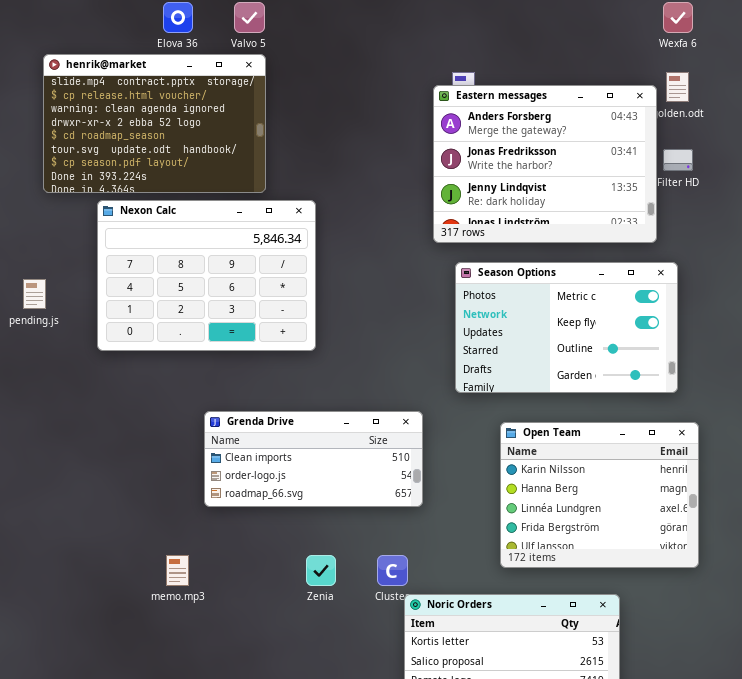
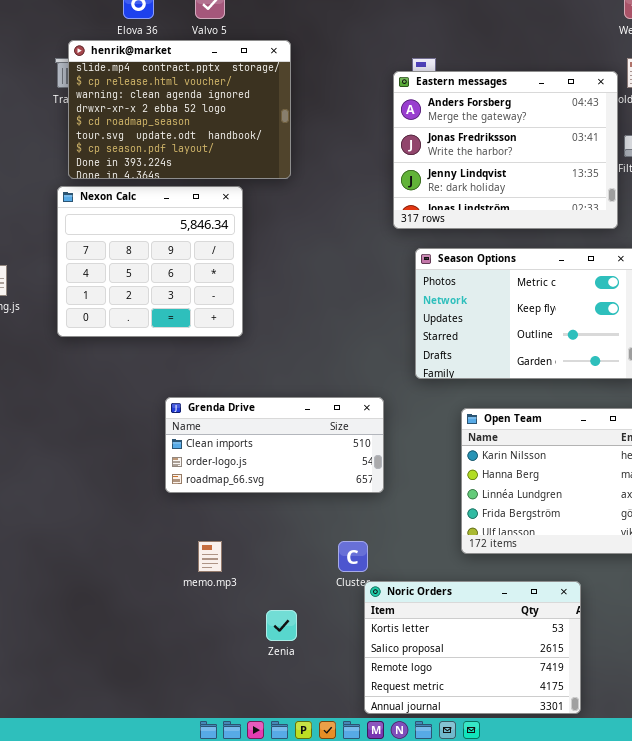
henrik@market: [43,54,266,193] -> [68,40,291,179], moved
Nexon Calc: [97,200,316,351] -> [57,186,243,337], resized
memo.mp3: [166,555,189,586] -> [198,541,222,572], moved
Zenia: [306,555,336,586] -> [266,610,297,641], moved

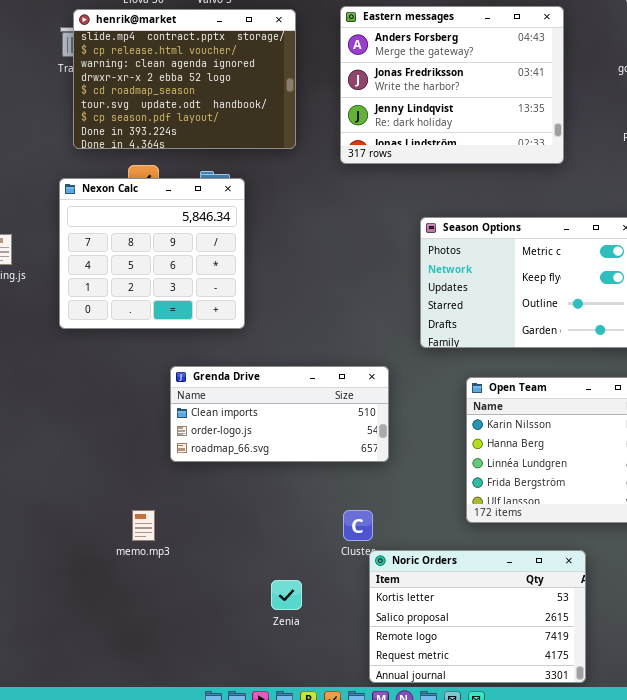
Eastern messages: [393,71,618,229] -> [340,6,564,164], moved
Nexon Calc: [57,186,243,337] -> [59,178,245,329], moved
memo.mp3: [198,541,222,572] -> [132,510,155,541], moved

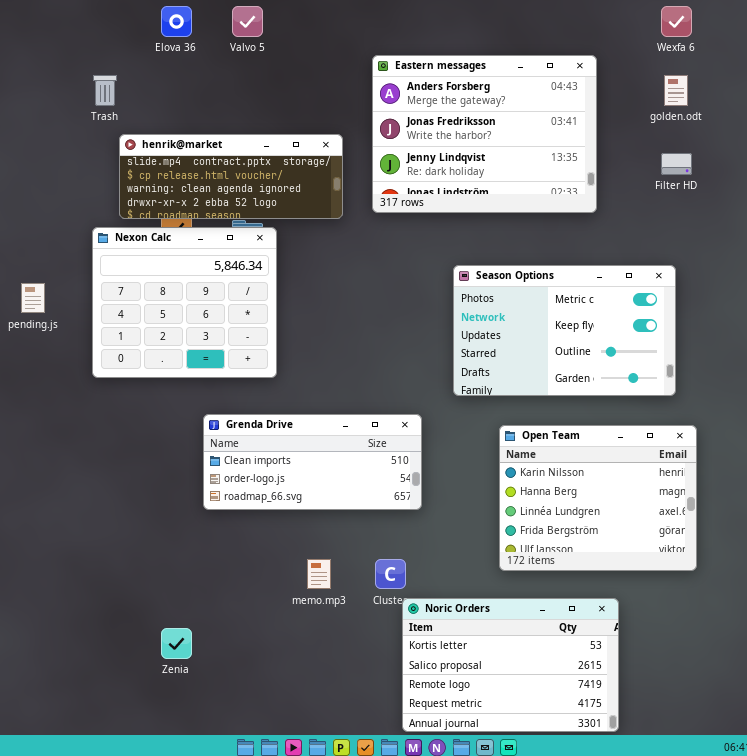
henrik@market: [73,9,296,149] -> [119,134,343,219], moved, resized
memo.mp3: [132,510,155,541] -> [307,559,331,589], moved
Zenia: [271,580,302,610] -> [161,628,192,659], moved

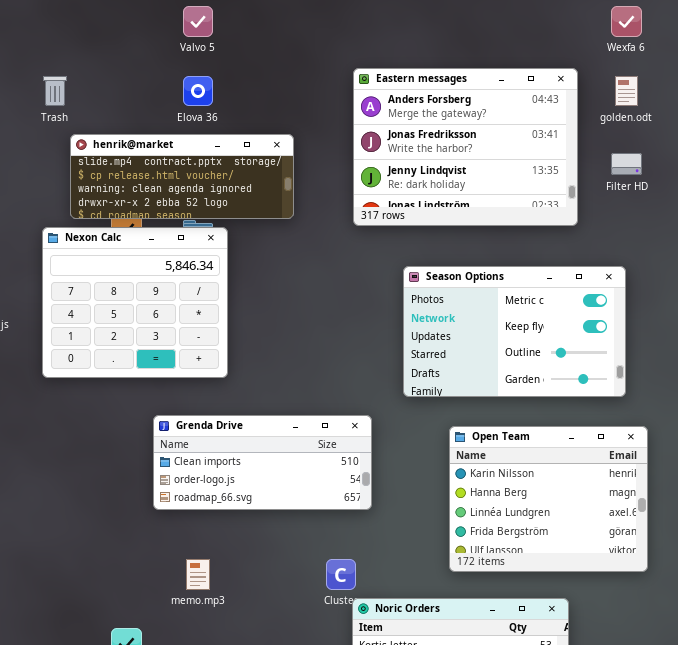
Elova 36: [161,6,192,37] -> [183,76,213,106], moved
Eastern messages: [372,55,597,213] -> [353,68,578,226], moved
memo.mp3: [307,559,331,589] -> [186,559,210,590], moved

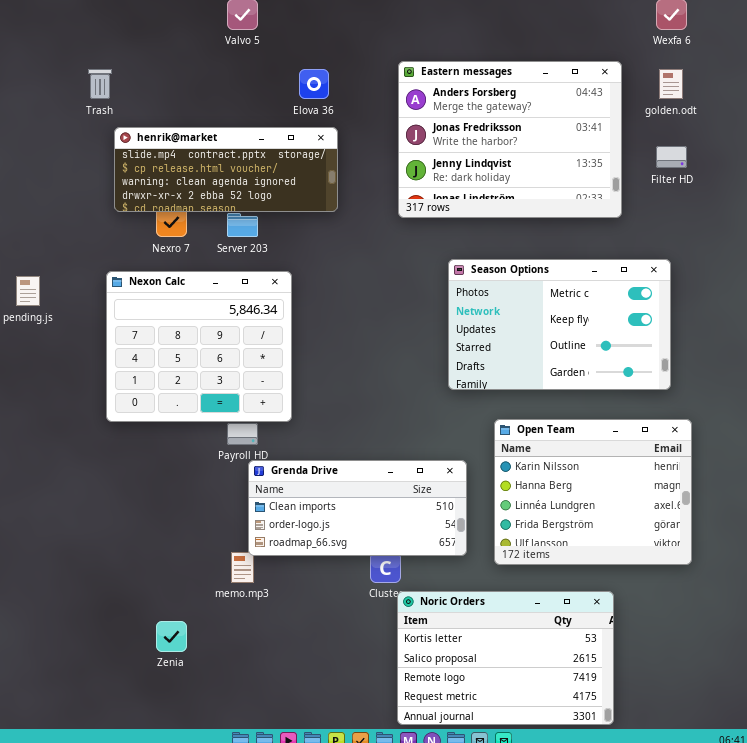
Elova 36: [183,76,213,106] -> [299,69,329,99], moved
Nexon Calc: [42,227,228,378] -> [106,271,292,422], moved
Grenda Drive: [153,415,372,510] -> [248,460,467,556], moved

